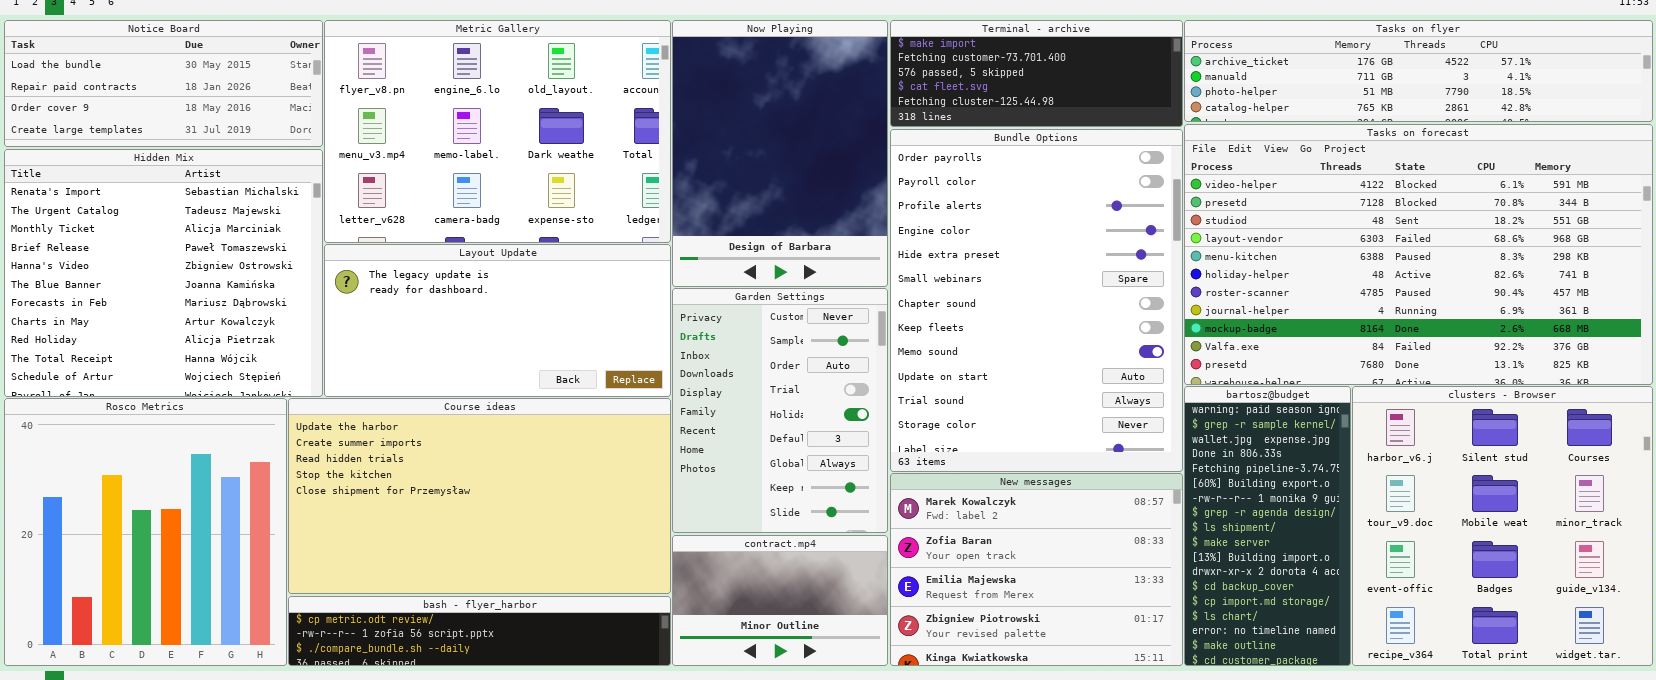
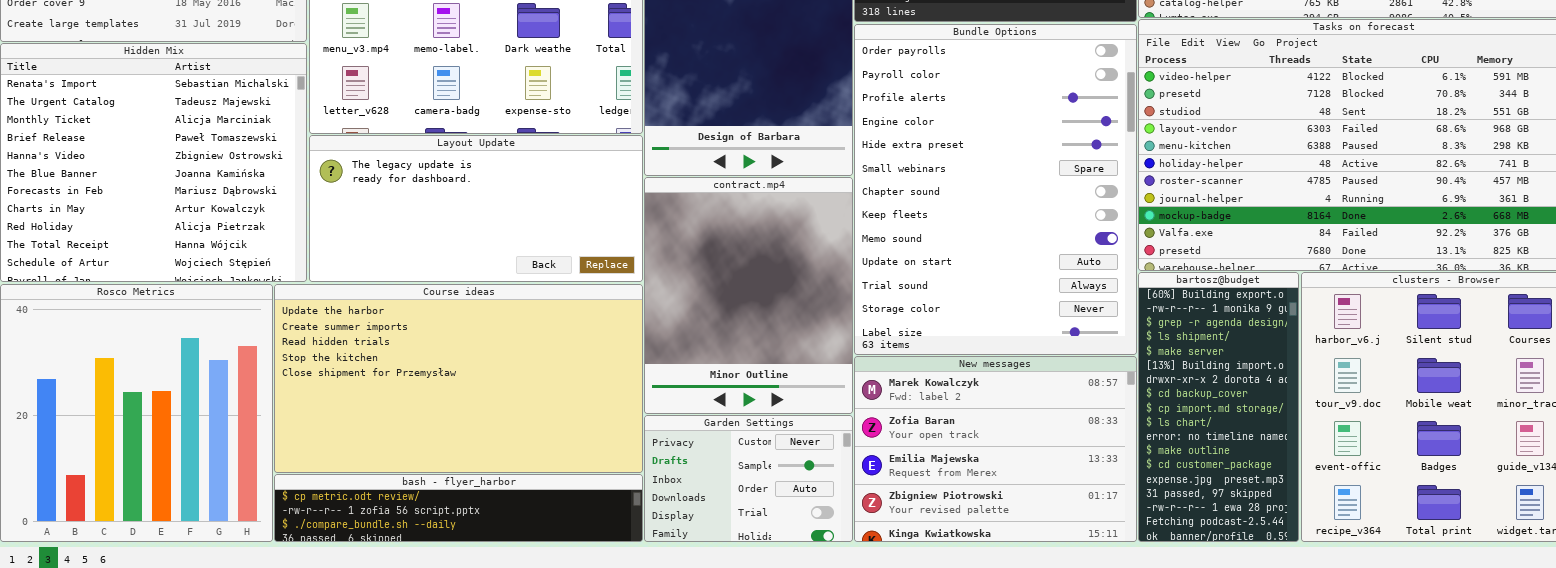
Garden Settings: [672,288,888,533] -> [644,415,853,542], moved, resized
bartosz@budget: [1184,386,1351,666] -> [1138,272,1299,542], scrolled down 5 rows
contract.mp4: [672,535,888,666] -> [644,177,853,414], moved, resized

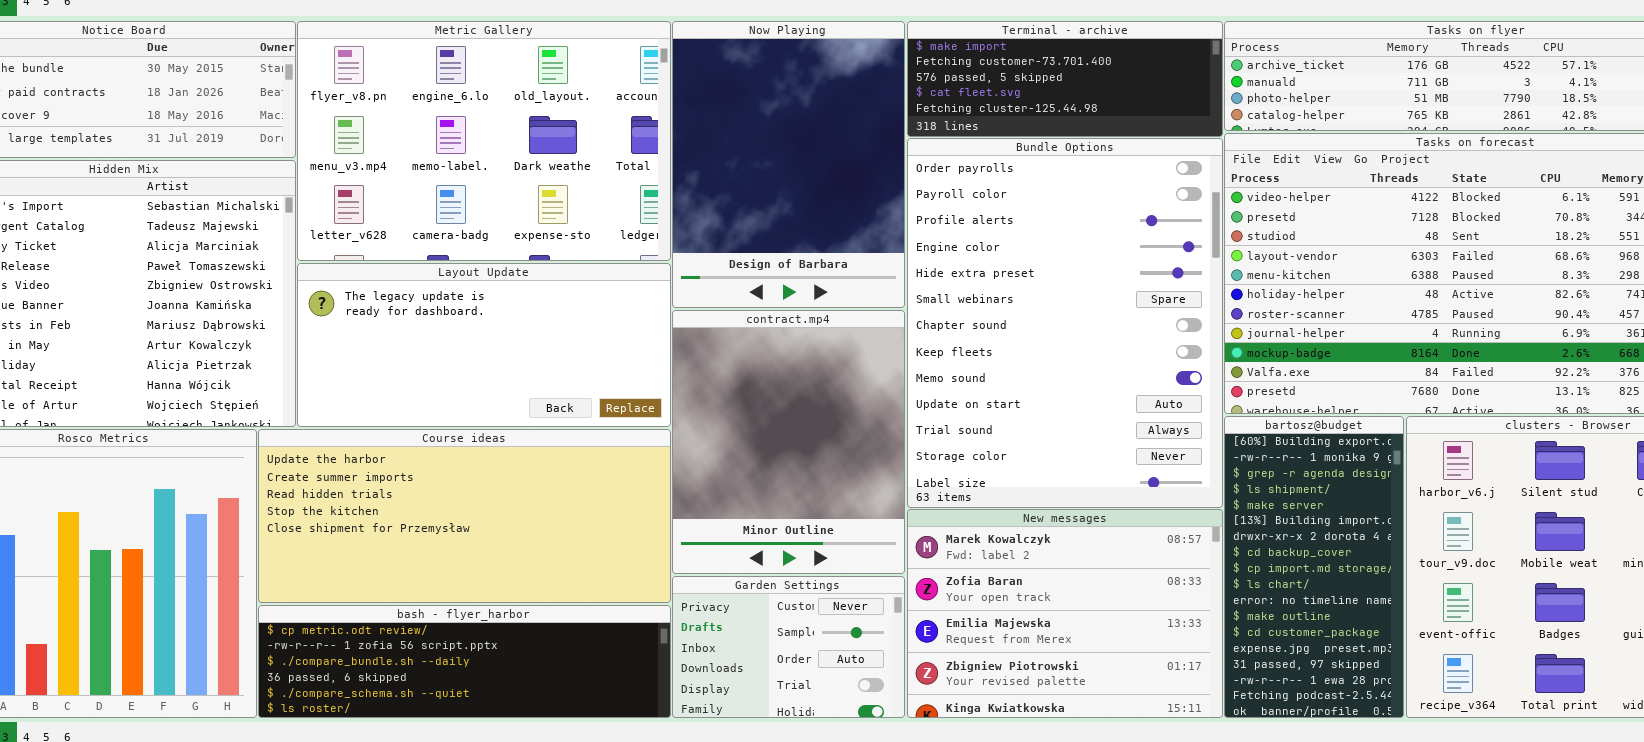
Course ideas: [274,284,643,473] -> [258,429,671,603], resized
bash - flyer_harbor: [274,474,643,542] -> [258,605,671,718], resized

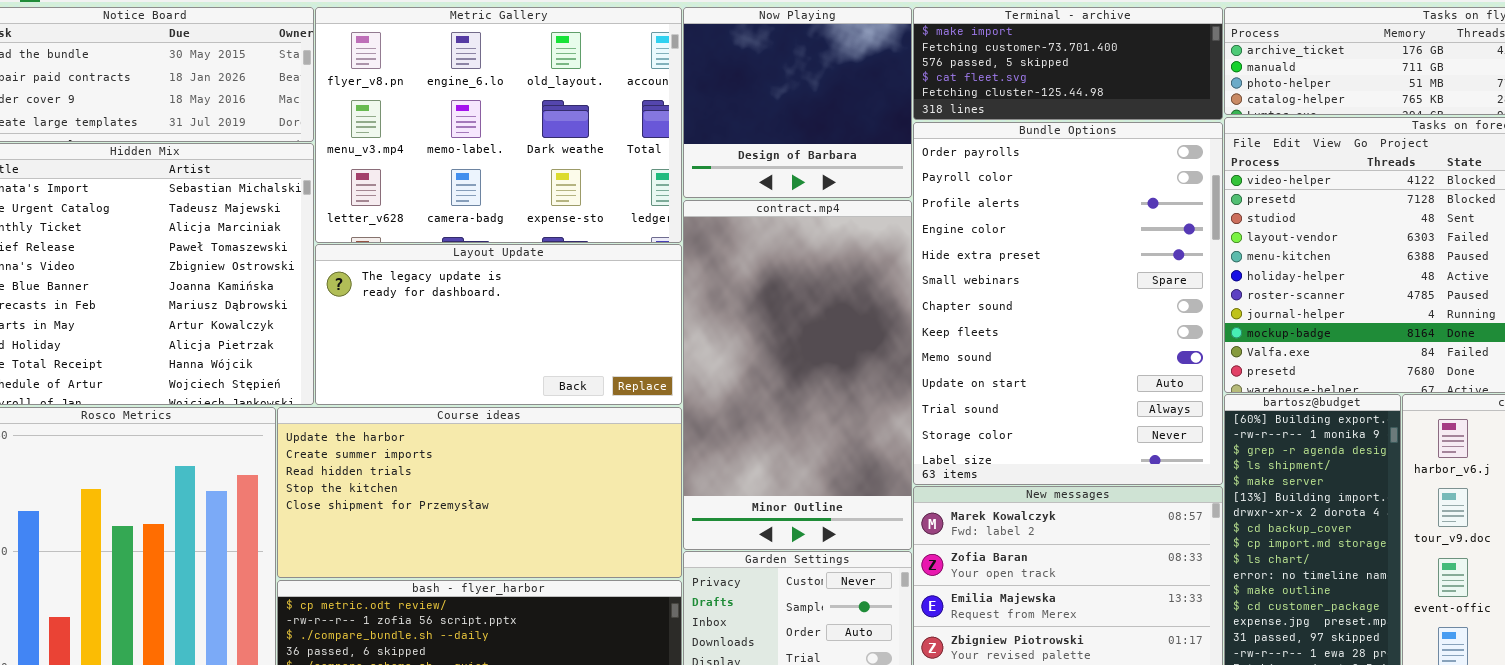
Now Playing: [672,21,905,308] -> [683,7,912,198], resized
contract.mp4: [672,310,905,574] -> [683,200,912,550], resized

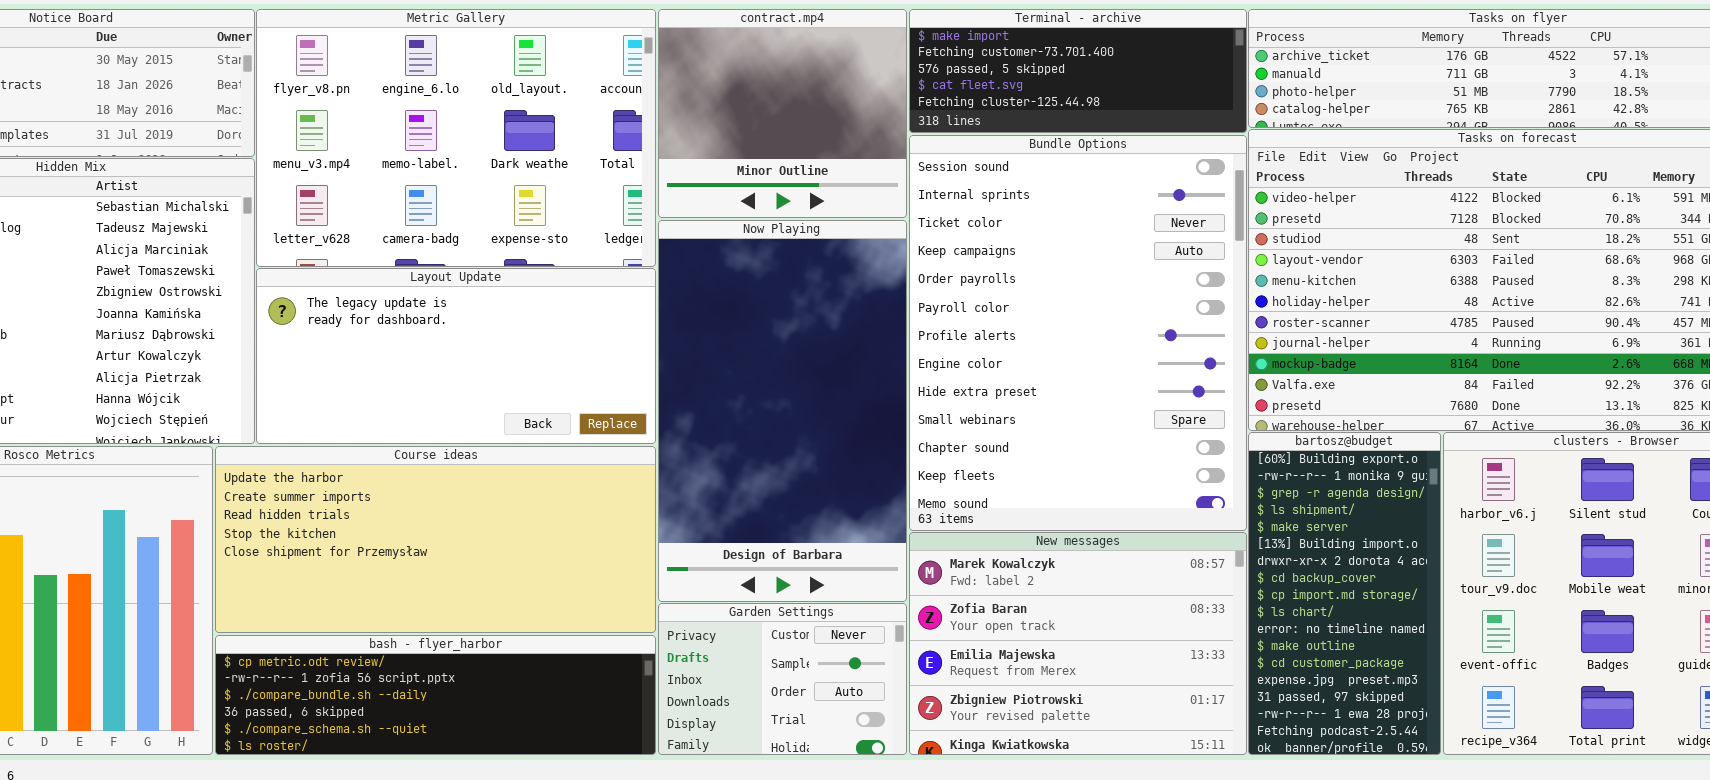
Now Playing: [683,7,912,198] -> [658,220,907,602], moved, resized
Bundle Options: [913,122,1223,485] -> [909,135,1247,531], scrolled up 4 rows
contract.mp4: [683,200,912,550] -> [658,9,907,218], moved, resized

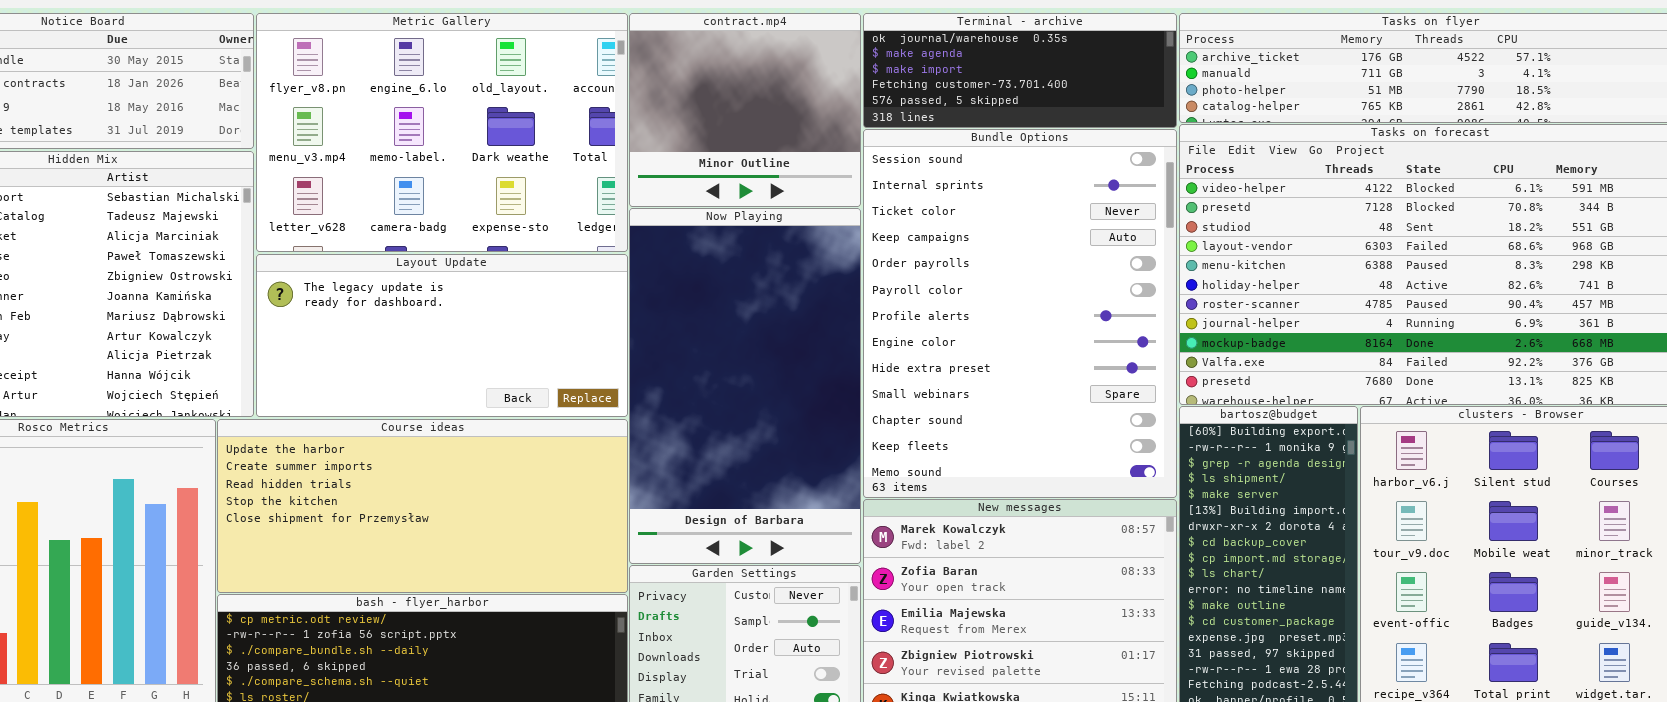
Terminal - archive: [909,9,1247,133] -> [863,13,1177,128], scrolled up 2 rows

